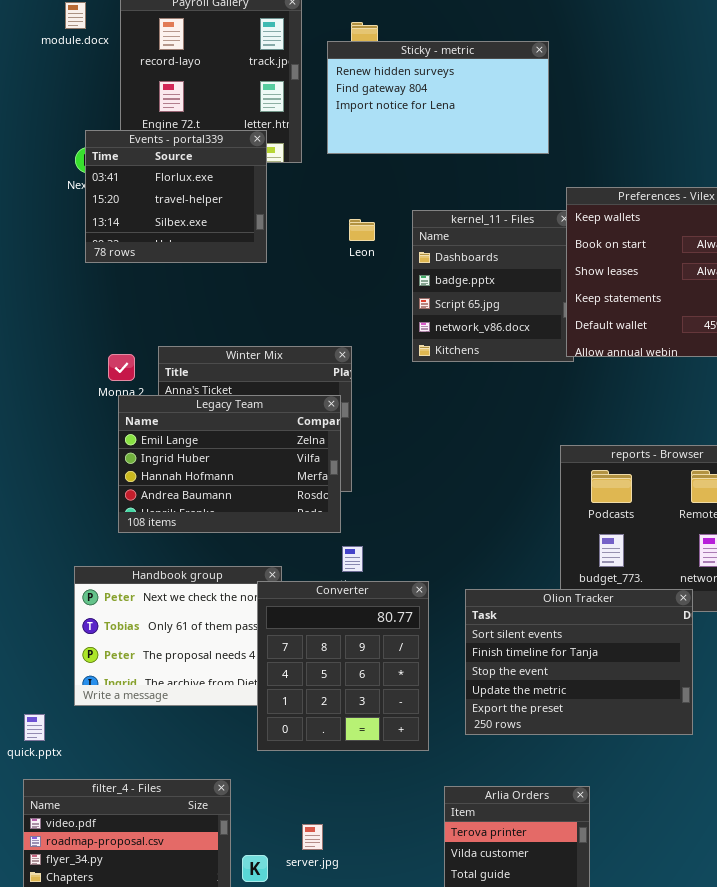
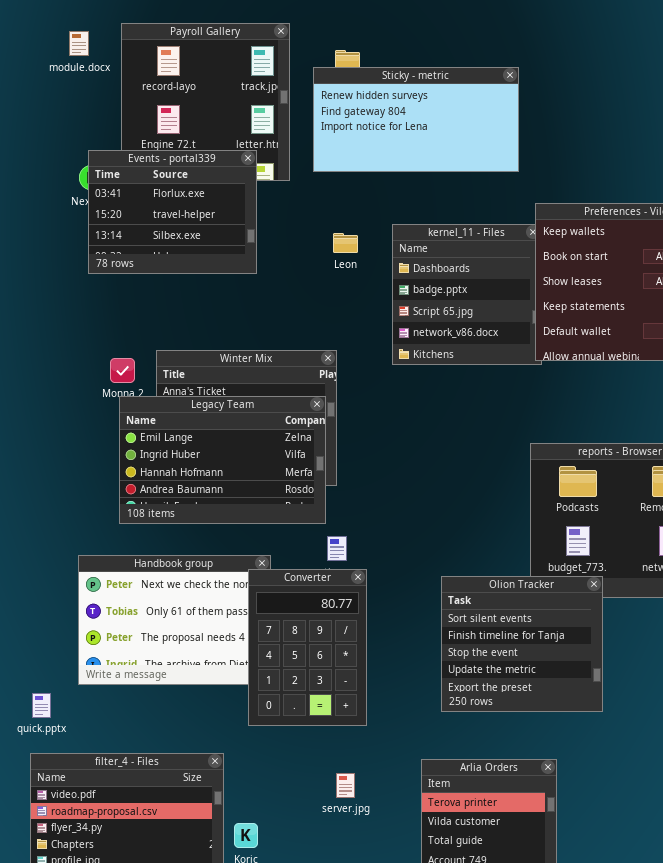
Converter: [257,581,429,751] -> [248,569,367,726], resized
Olion Tracker: [465,589,693,735] -> [441,576,603,712], resized
server.jpg: [302,824,323,850] -> [336,773,355,798], moved

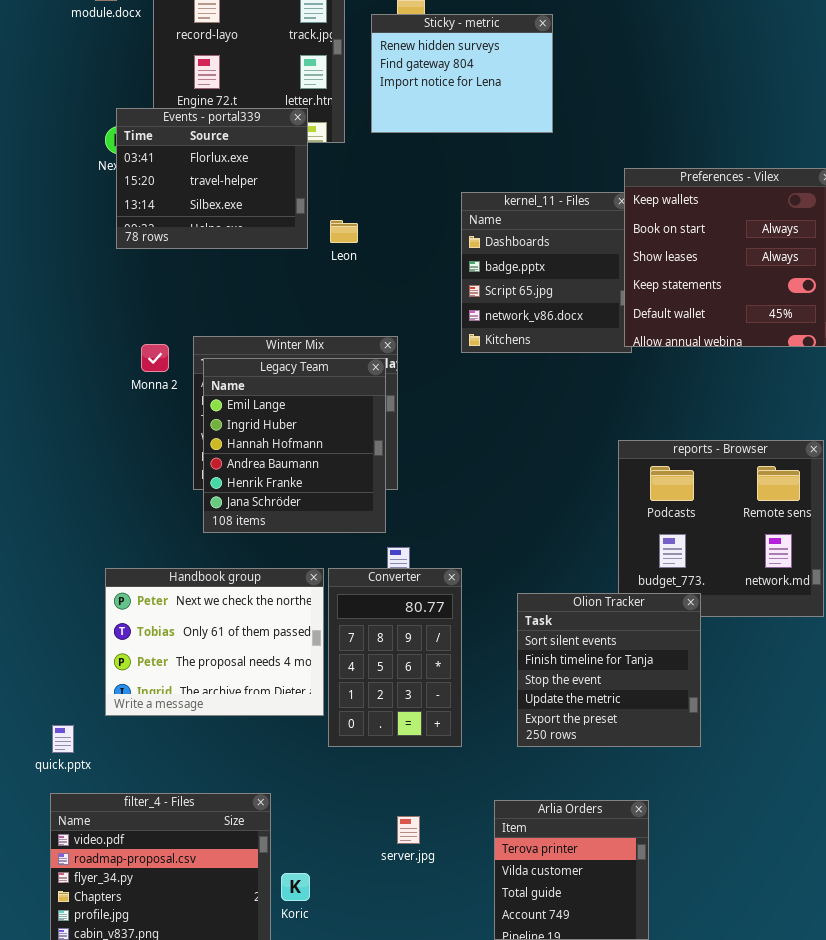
Sticky - metric: [313,67,519,172] -> [371,14,553,133], resized
Leon: [333,233,358,253] -> [330,220,358,243], moved
Legacy Team: [119,396,326,524] -> [203,358,386,533], resized
Converter: [248,569,367,726] -> [328,568,462,747], moved

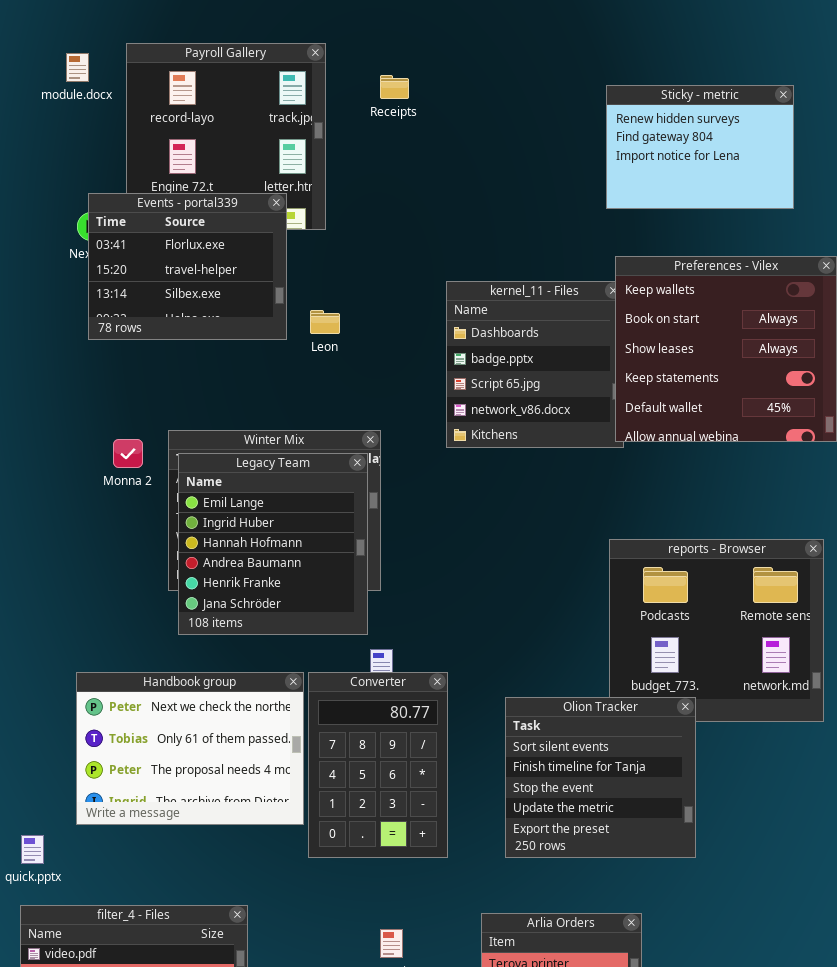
Sticky - metric: [371,14,553,133] -> [606,85,794,209], moved

